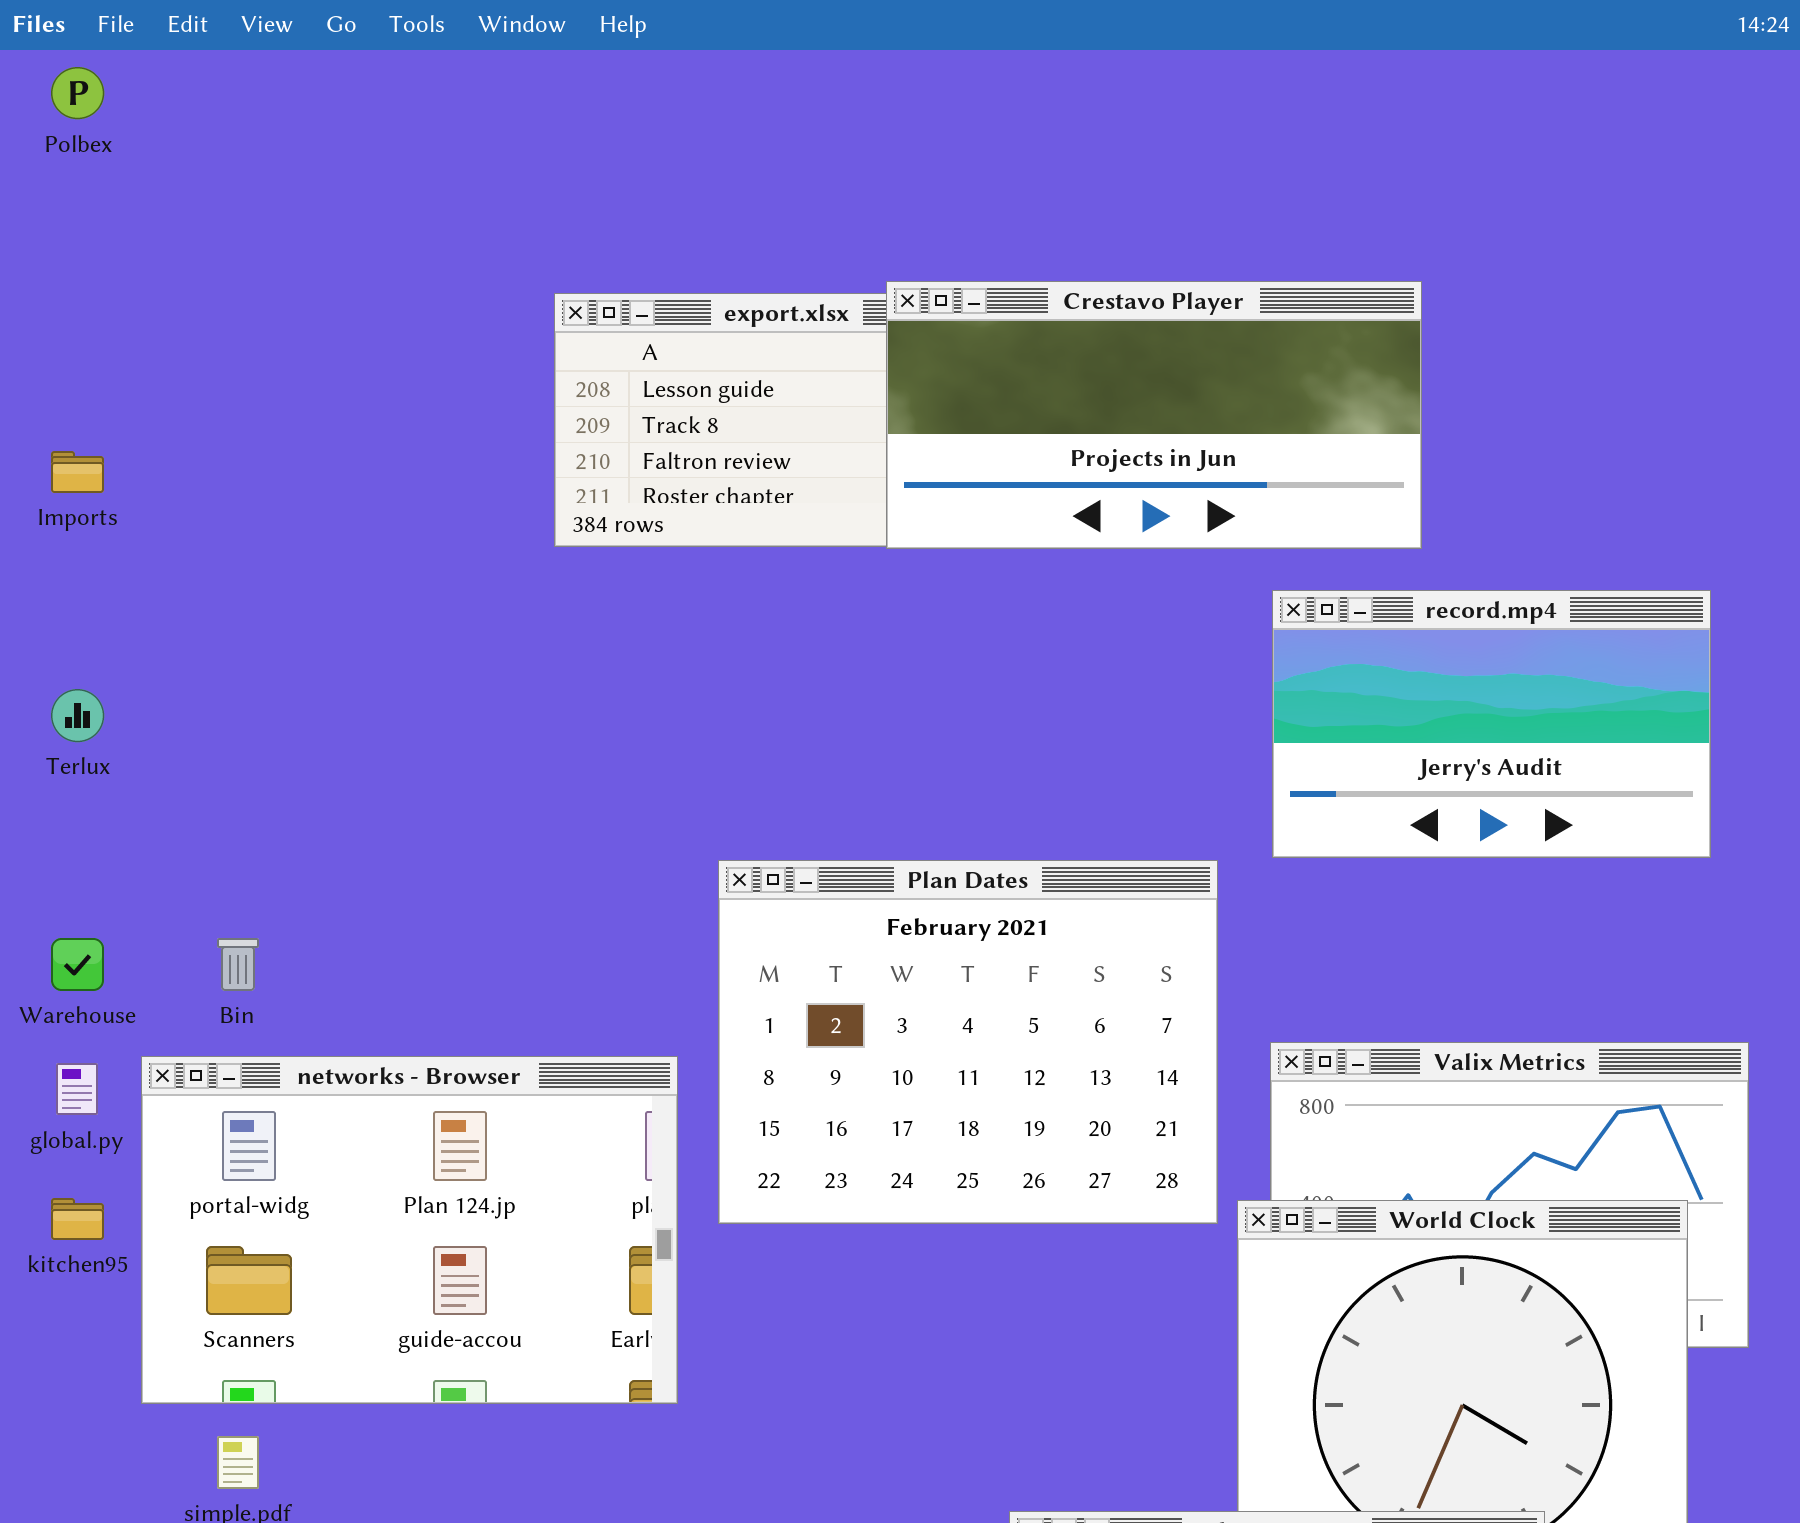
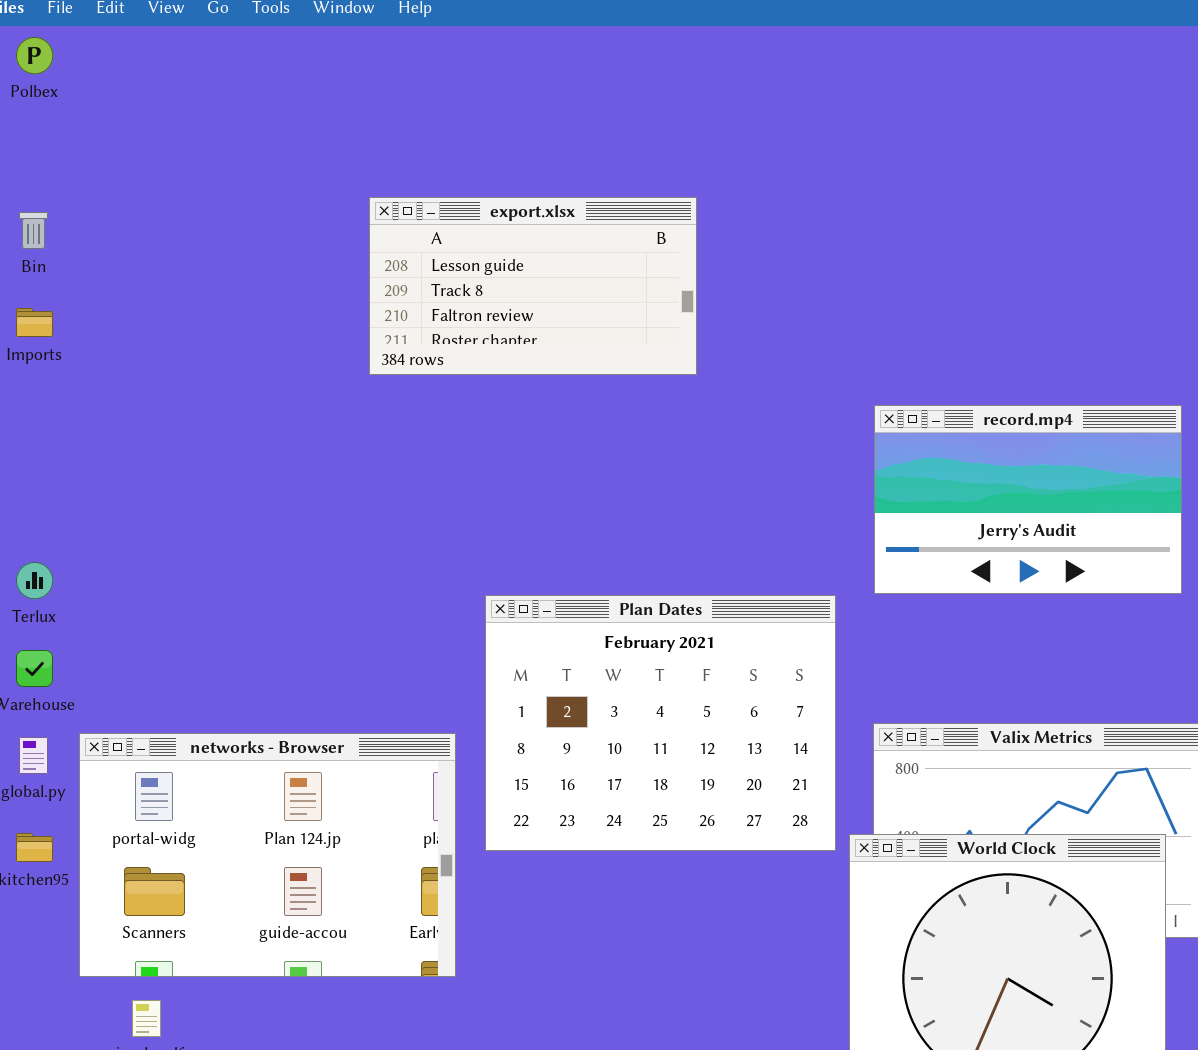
Crestavo Player: [886,281,1422,549] -> none, closed
Terlux: [51,689,104,742] -> [16,562,53,599], moved
Bin: [217,938,259,991] -> [19,212,48,249], moved

